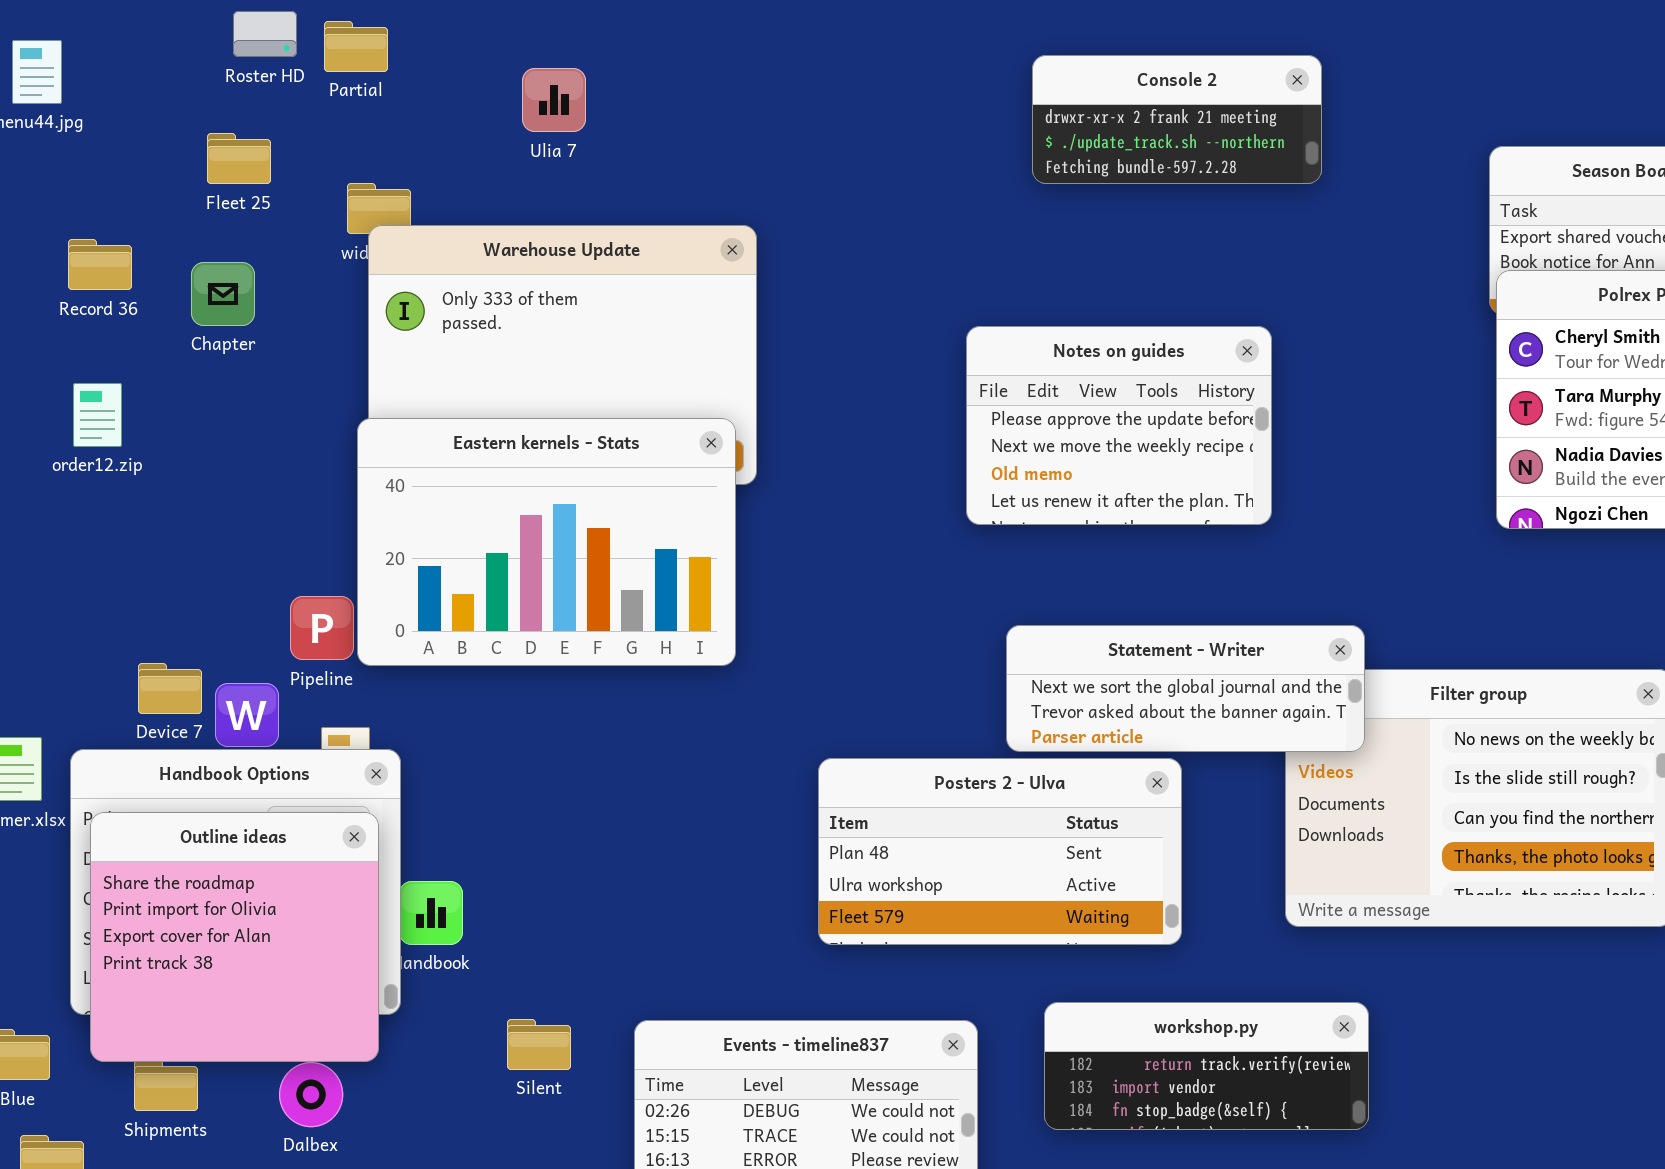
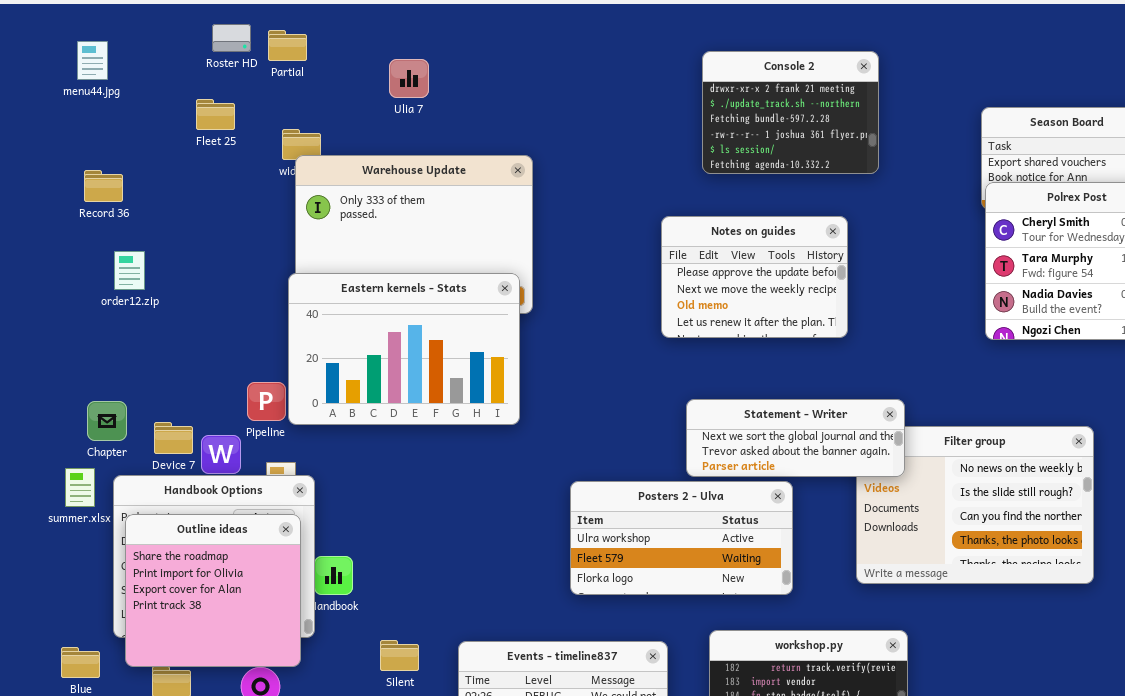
Console 2: [1032,55,1322,184] -> [702,51,879,174], resized
Record 36: [68,239,132,290] -> [84,170,123,202], moved
Chapter: [191,262,255,326] -> [87,401,127,441], moved
Posters 2 - Ulva: [818,758,1182,945] -> [570,481,793,595], scrolled down 1 row

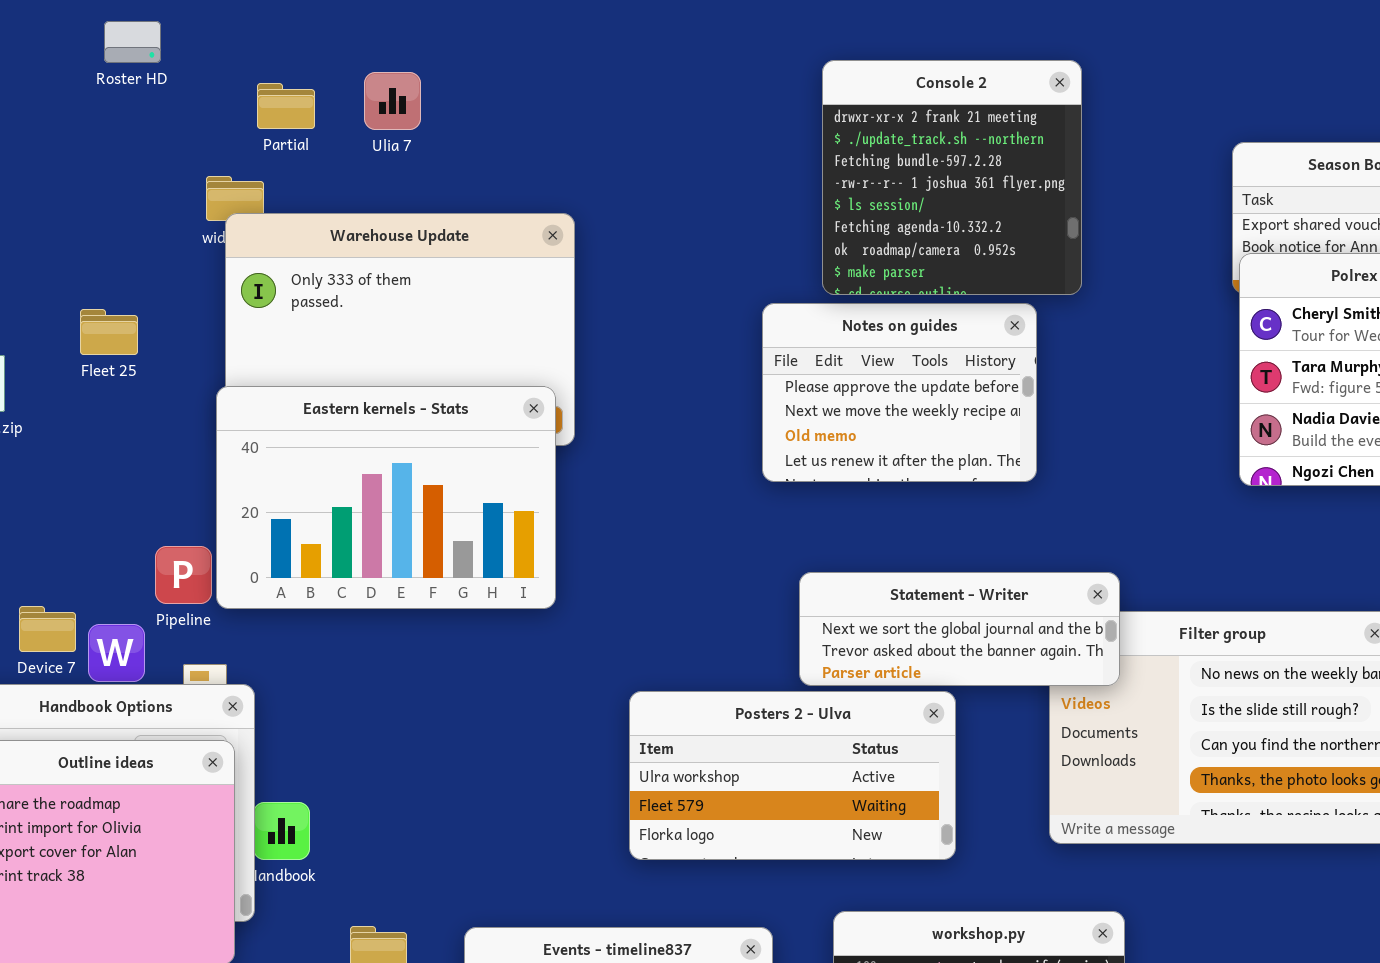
Partial: [268,30,307,61] -> [257,83,315,129], moved
Console 2: [702,51,879,174] -> [822,60,1082,295], resized
Fleet 25: [196,99,235,130] -> [80,309,138,355], moved

